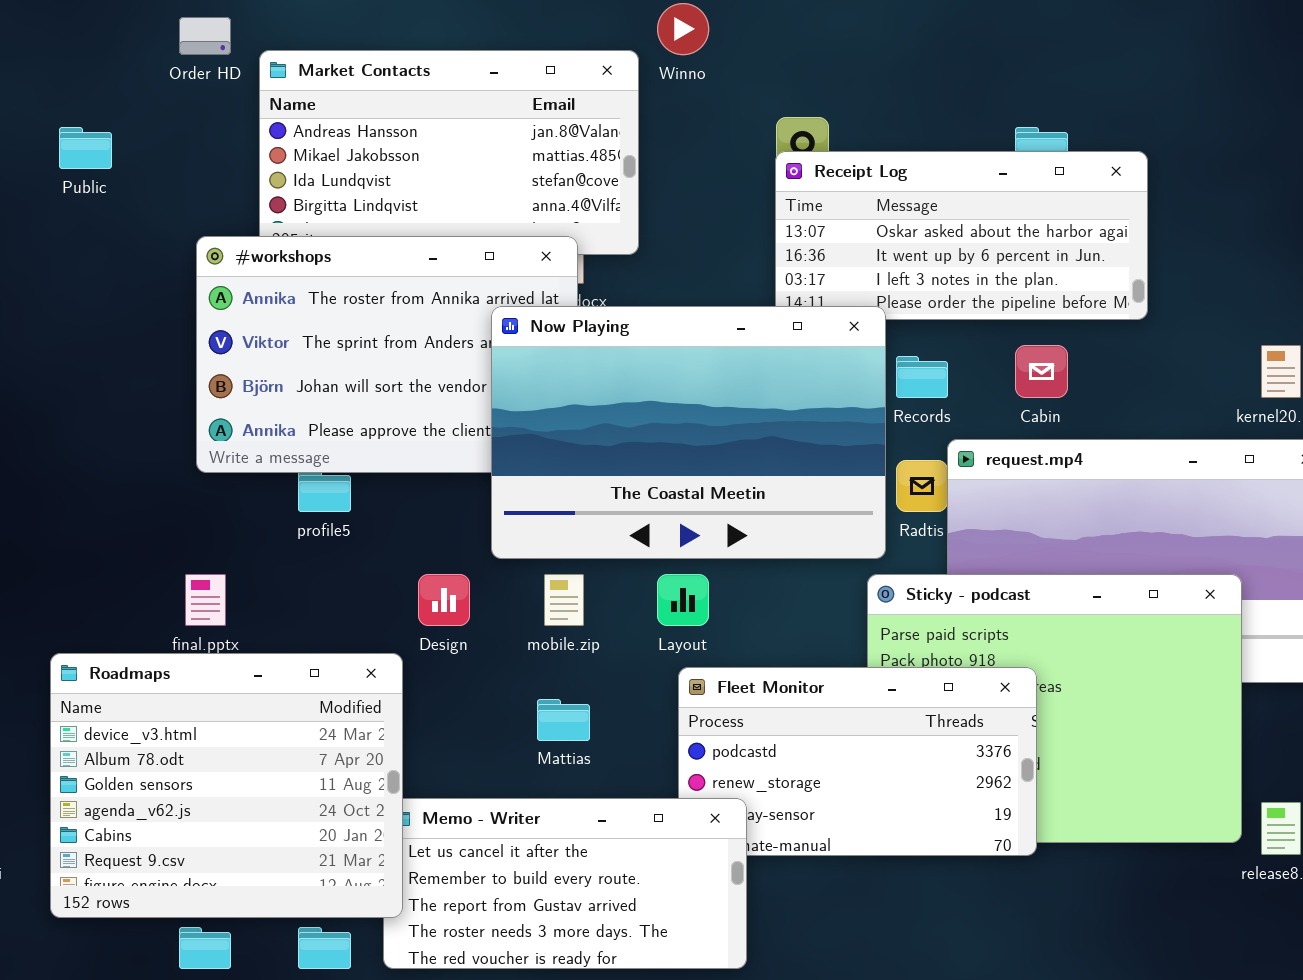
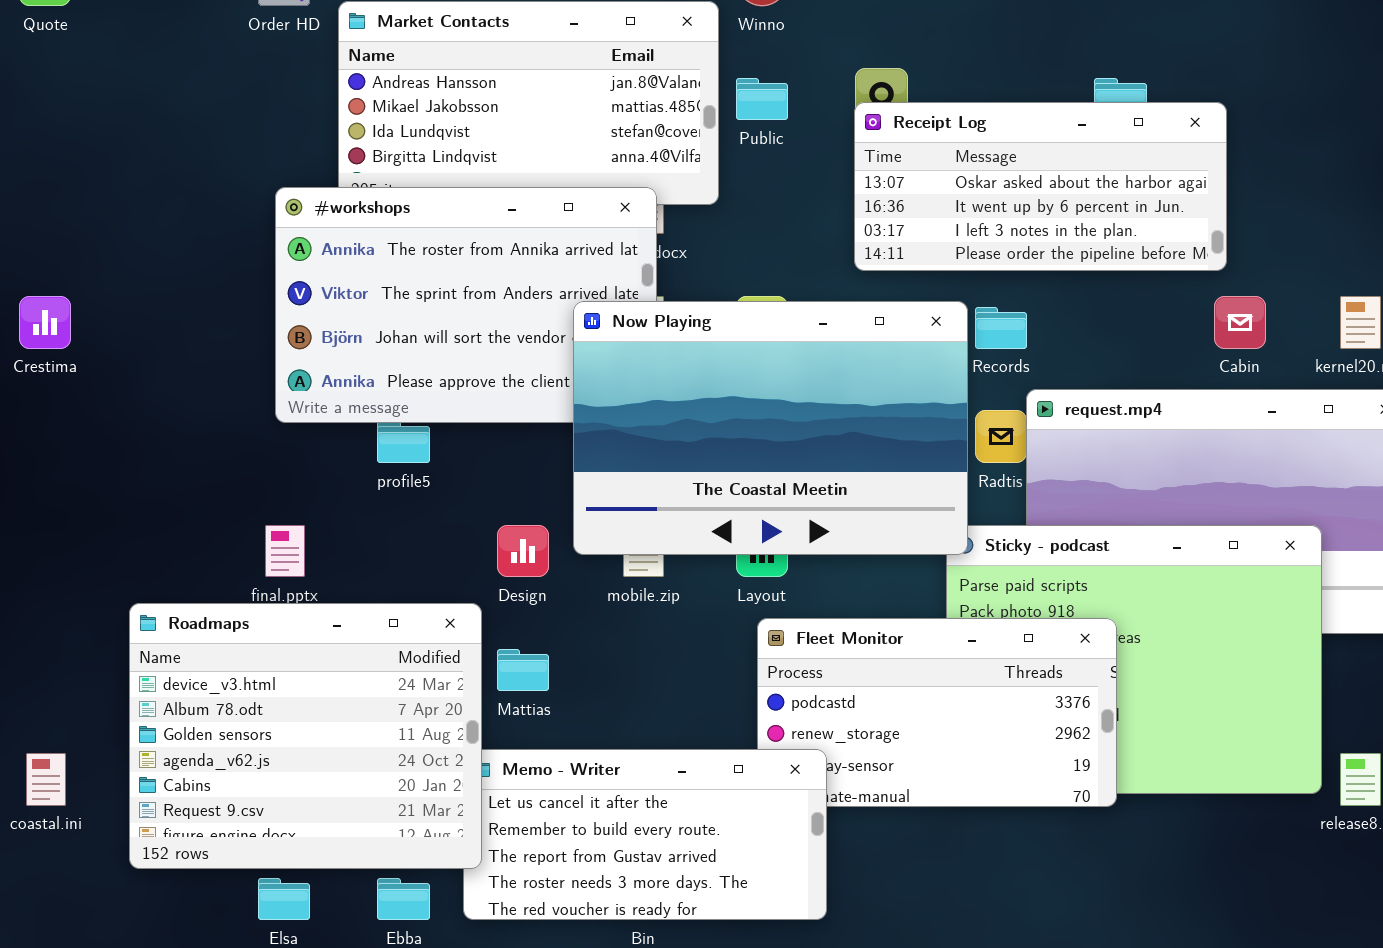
Public: [59,127,112,169] -> [736,78,788,120], moved
Now Playing: [491,306,886,559] -> [573,301,968,555], moved
Cabin: [1015,345,1068,398] -> [1214,296,1266,349], moved
Mattias: [537,699,590,741] -> [497,649,549,691], moved

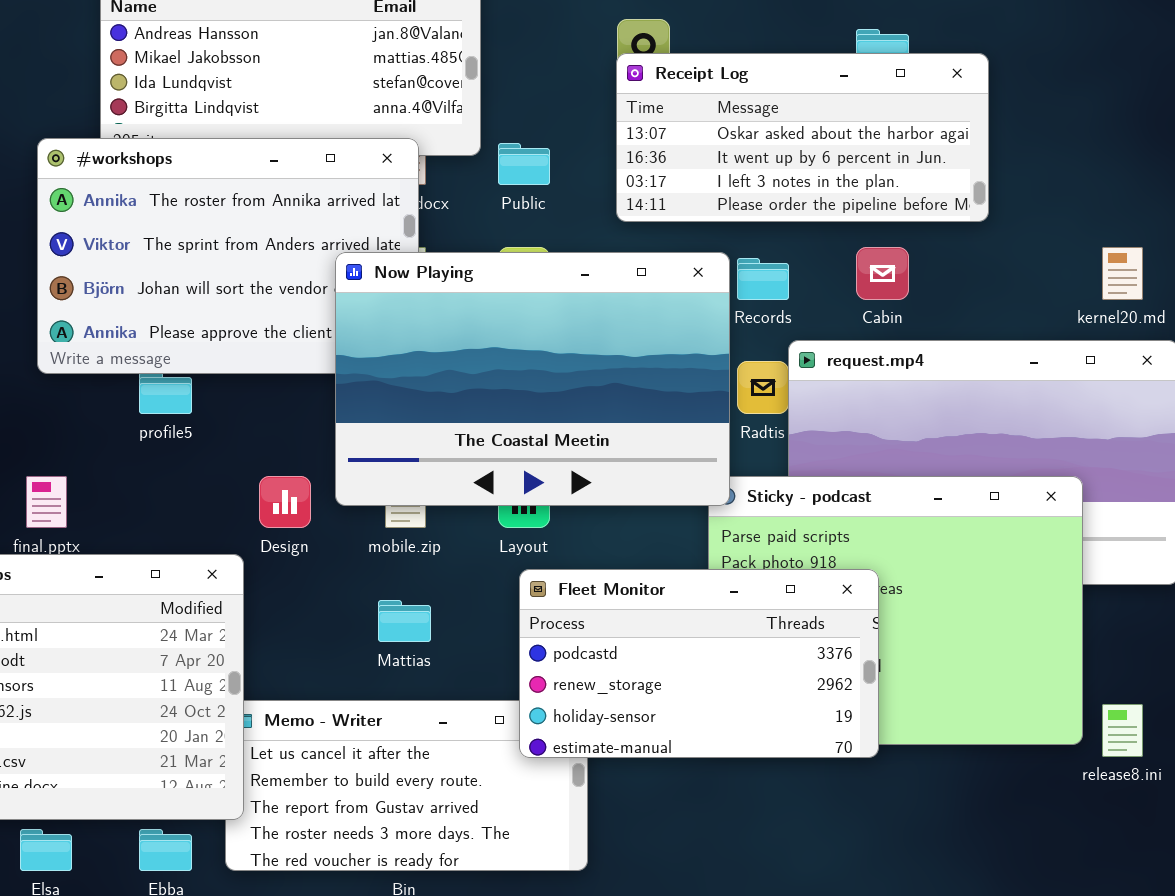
Public: [736,78,788,120] -> [498,143,550,185], moved
Cabin: [1214,296,1266,349] -> [856,247,909,300], moved
Fleet Monitor: [757,618,1117,807] -> [519,569,879,758], raised
Mattias: [497,649,549,691] -> [378,600,431,642], moved

